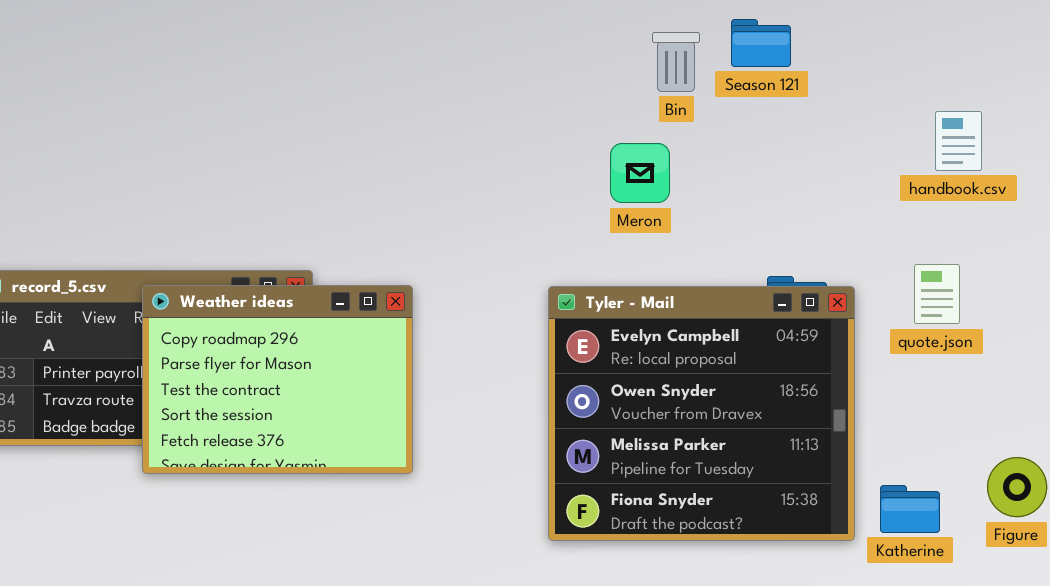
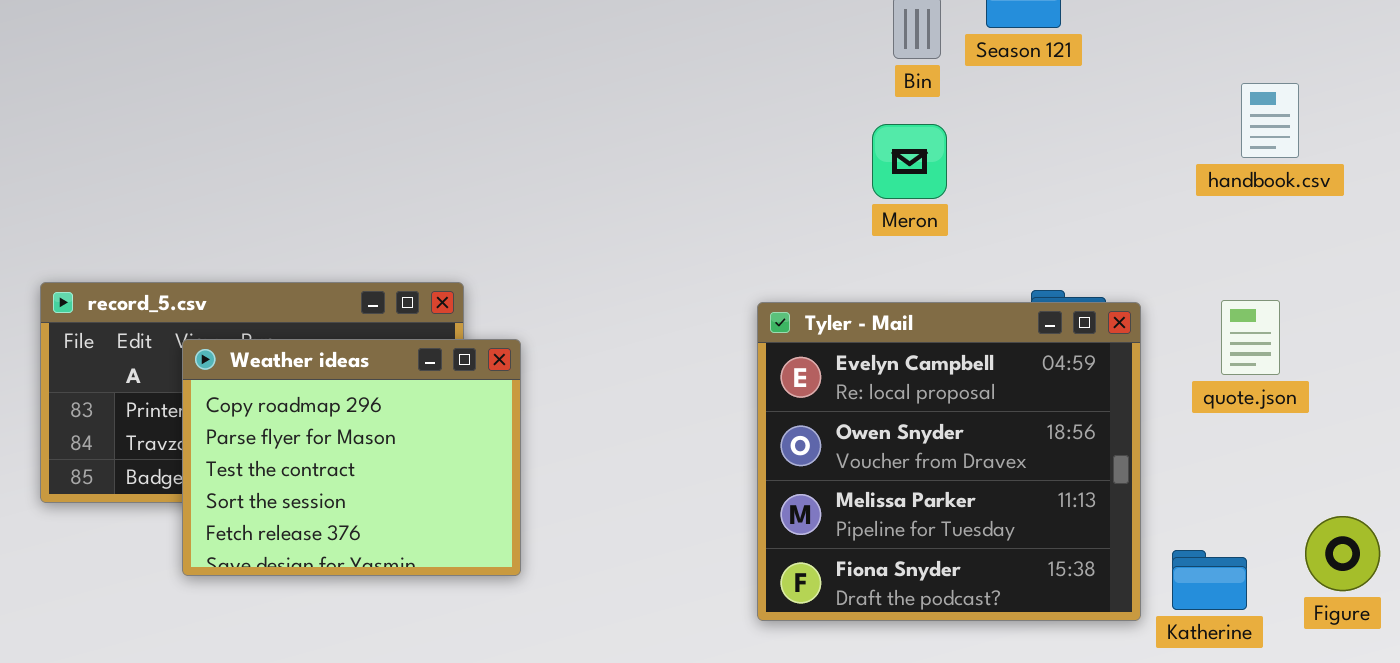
Meron: [610,143,670,203] -> [872,124,947,199], moved
quote.json: [914,264,960,324] -> [1221,300,1280,375], moved
Weather ideas: [142,285,413,474] -> [182,339,521,576], moved

